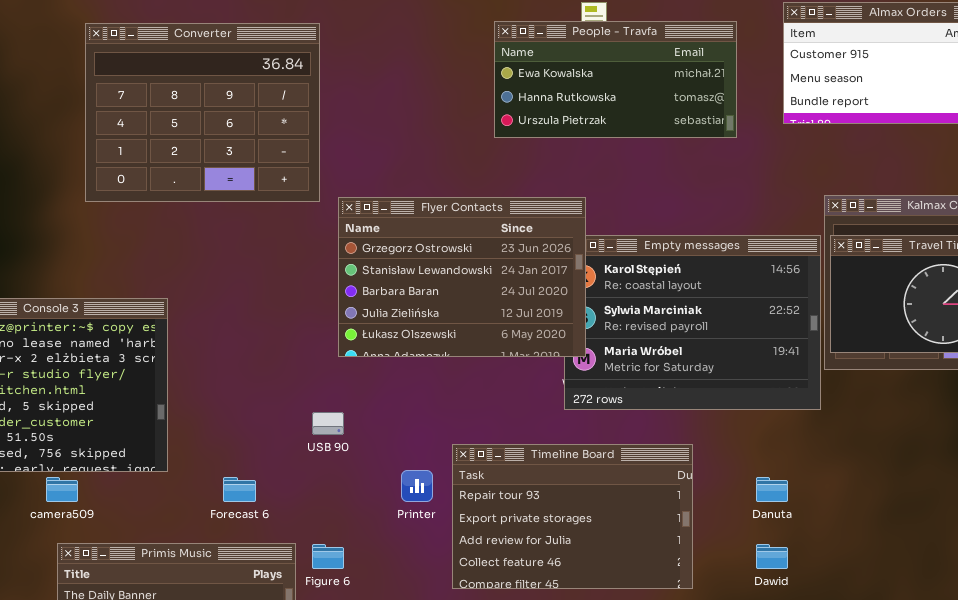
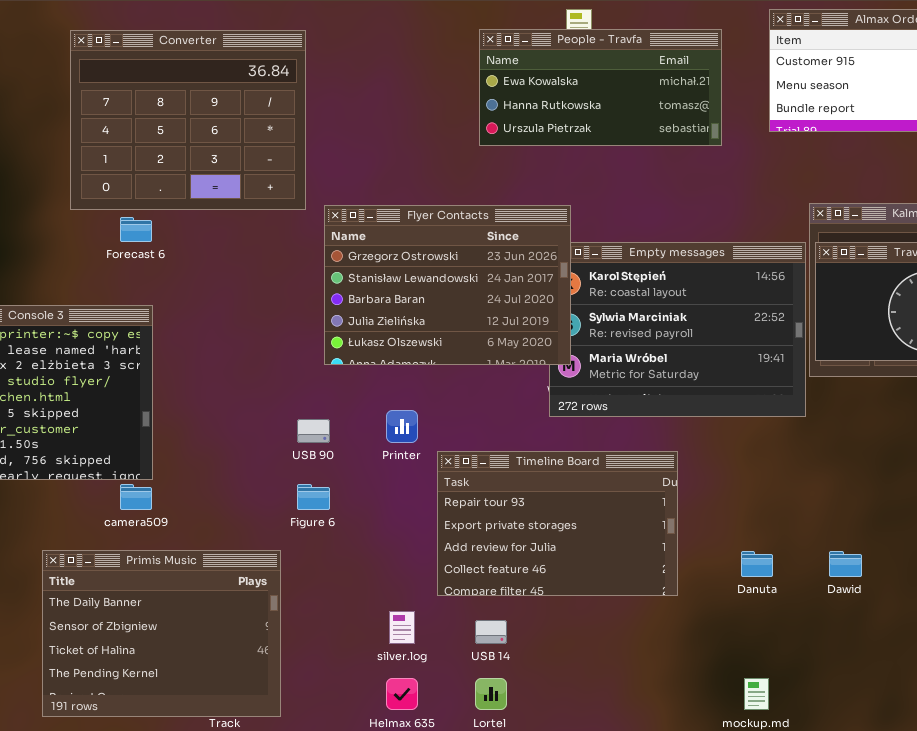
Printer: [401,470,433,502] -> [386,410,418,443], moved
camera509: [46,477,78,502] -> [120,484,152,510], moved
Forecast 6: [223,477,256,502] -> [120,217,152,242], moved
Danuta: [756,477,788,502] -> [741,551,773,577], moved
Figure 6: [312,544,344,569] -> [297,484,330,510], moved
Dawid: [756,544,788,569] -> [829,551,862,577], moved

